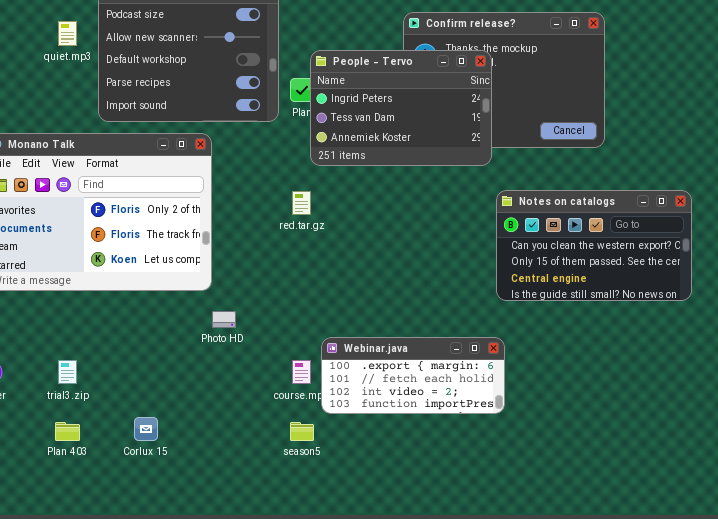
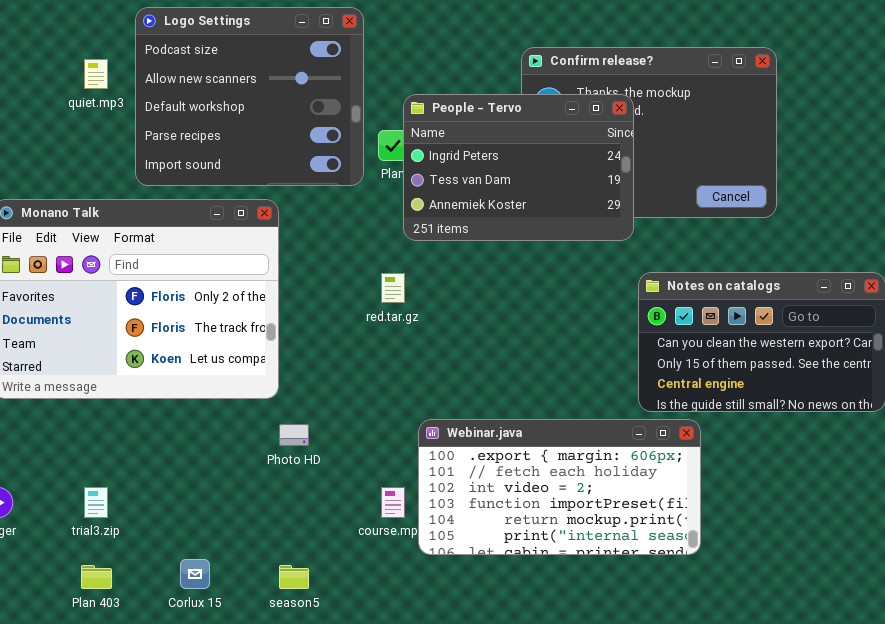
Webinar.java: [321,337,505,414] -> [418,419,701,555], resized
season5: [290,422,314,441] -> [279,565,309,589], moved

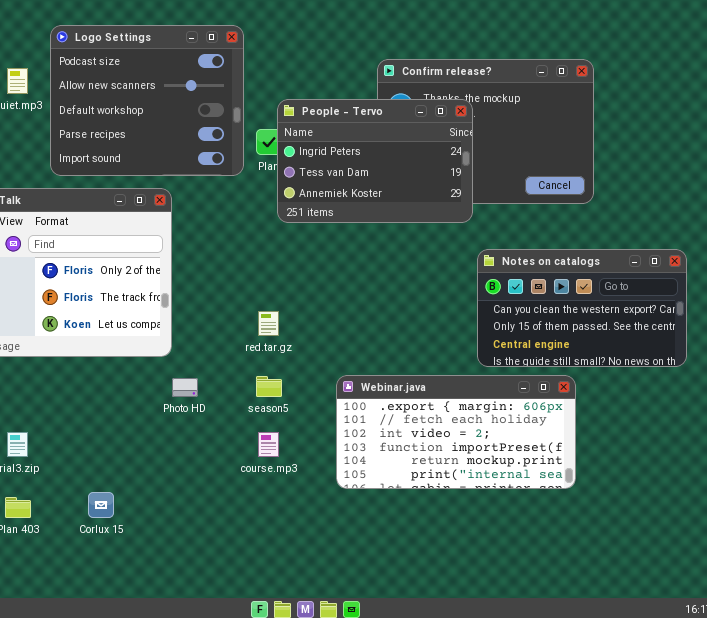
red.tar.gz: [381,273,405,303] -> [258,311,279,336], moved
Webinar.java: [418,419,701,555] -> [336,375,576,489], moved
season5: [279,565,309,589] -> [256,376,282,397], moved

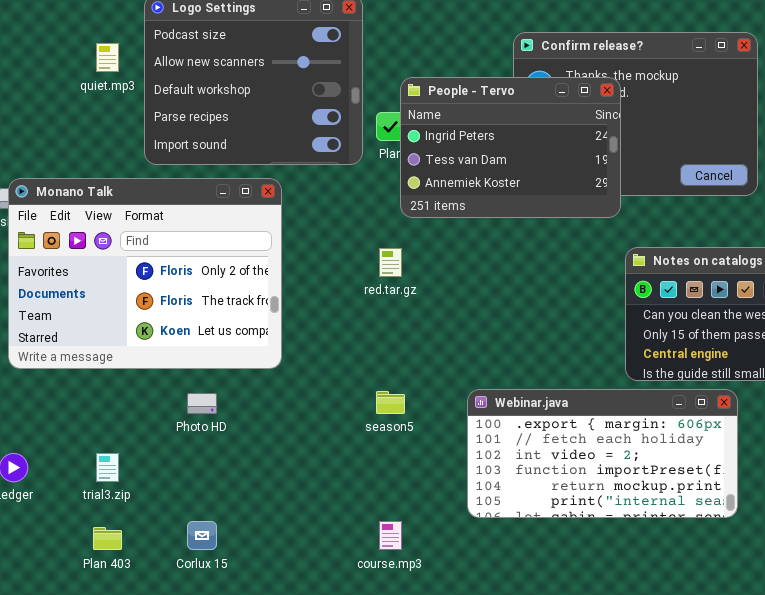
red.tar.gz: [258,311,279,336] -> [379,248,402,277], moved
Photo HD: [172,378,198,397] -> [187,393,217,414], moved
course.mp3: [258,432,279,457] -> [379,521,402,550], moved

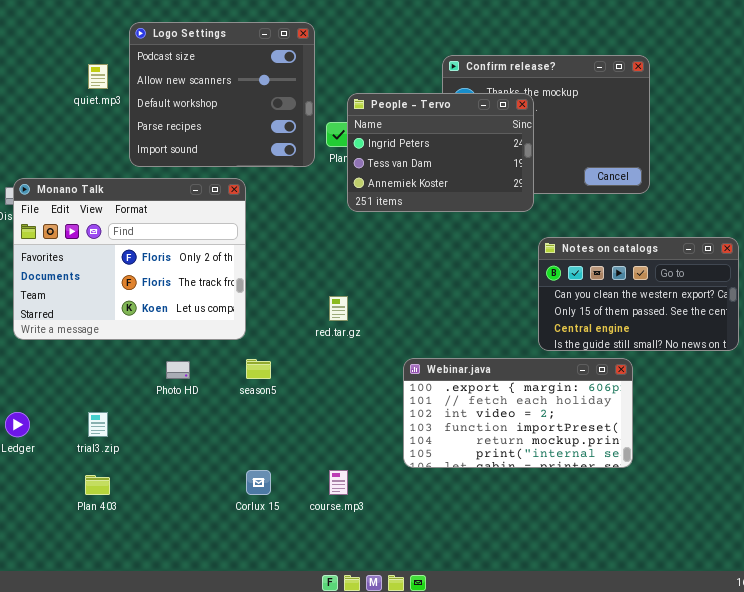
red.tar.gz: [379,248,402,277] -> [329,296,348,321], moved
season5: [376,391,405,414] -> [246,359,271,379], moved
Corlux 15: [187,521,217,550] -> [246,470,271,495], moved

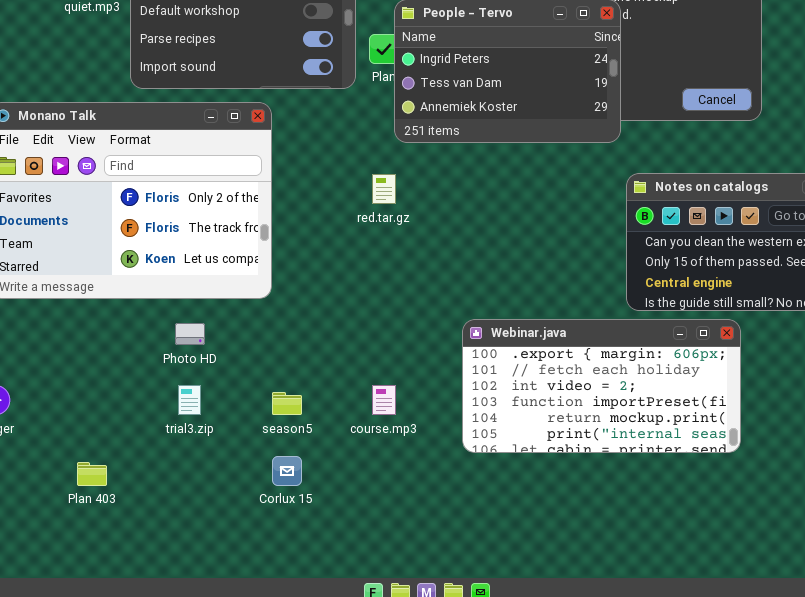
red.tar.gz: [329,296,348,321] -> [372,174,396,204], moved
season5: [246,359,271,379] -> [272,392,302,415], moved
trial3.zip: [88,412,108,437] -> [178,385,201,415], moved
course.mp3: [329,470,348,495] -> [372,385,396,415], moved

